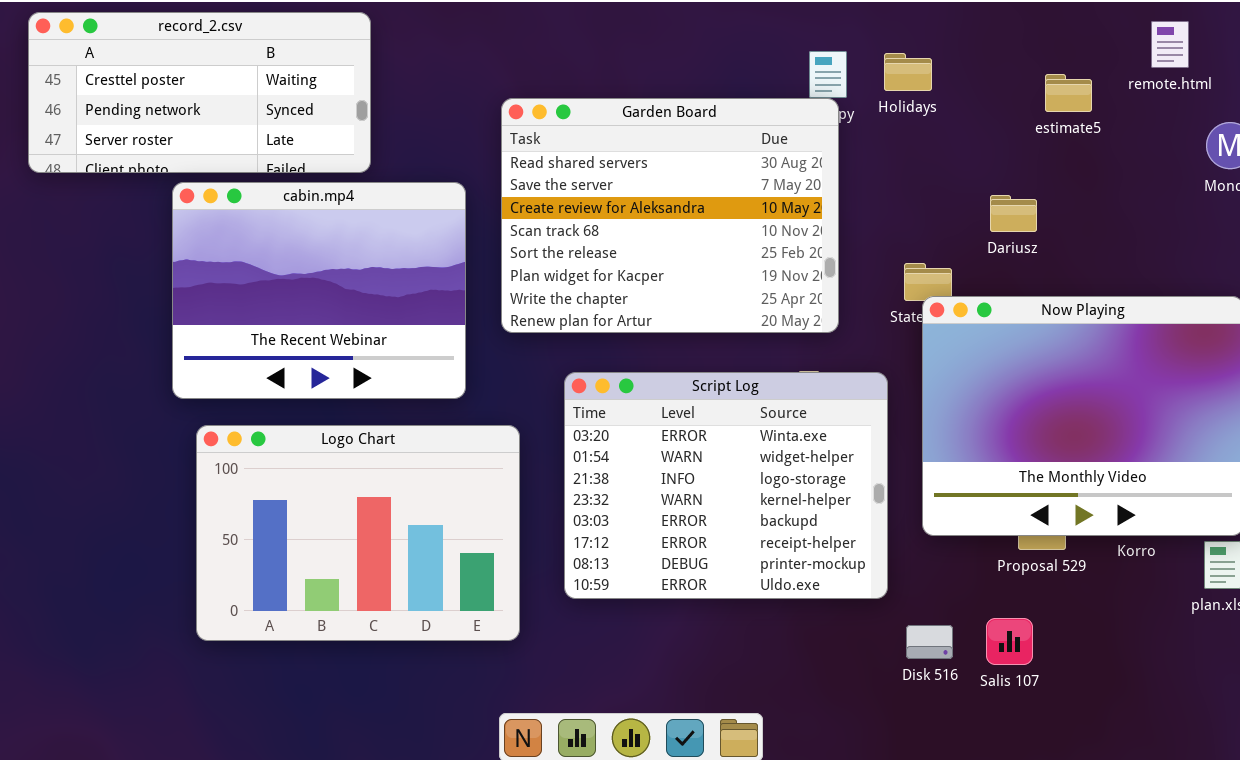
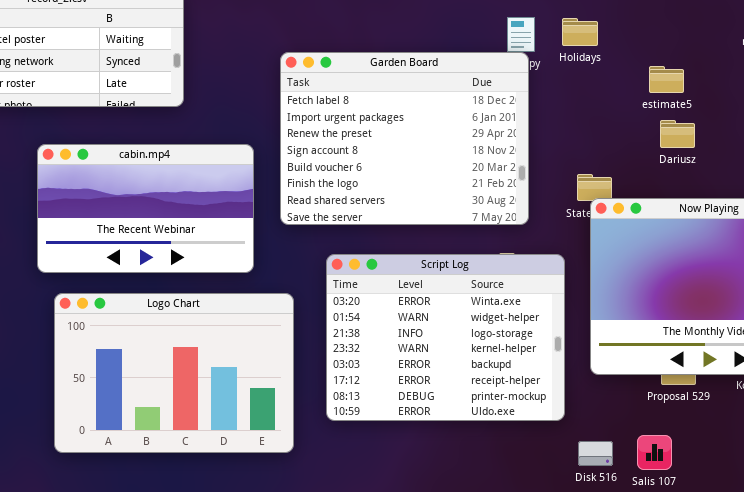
estimate5: [1045,74,1092,112] -> [649,66,684,93], moved
Garden Board: [501,98,839,333] -> [280,52,529,225], scrolled up 6 rows
cabin.mp4: [172,182,466,399] -> [37,144,254,273], resized
Dariusz: [990,195,1037,232] -> [660,120,695,148], moved

